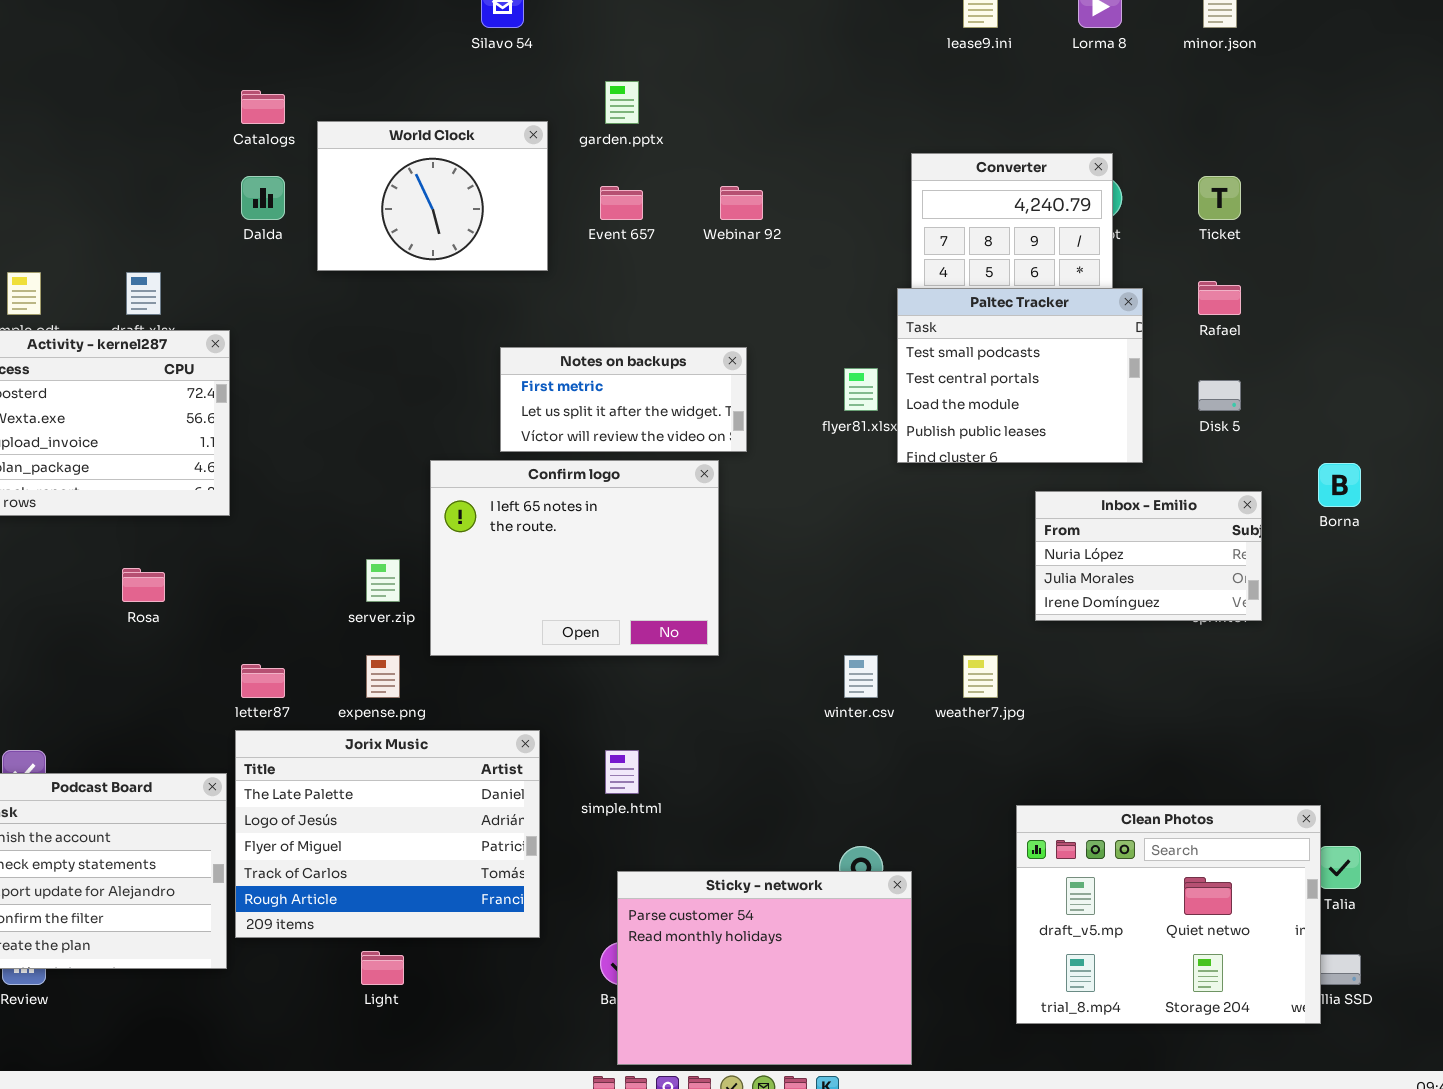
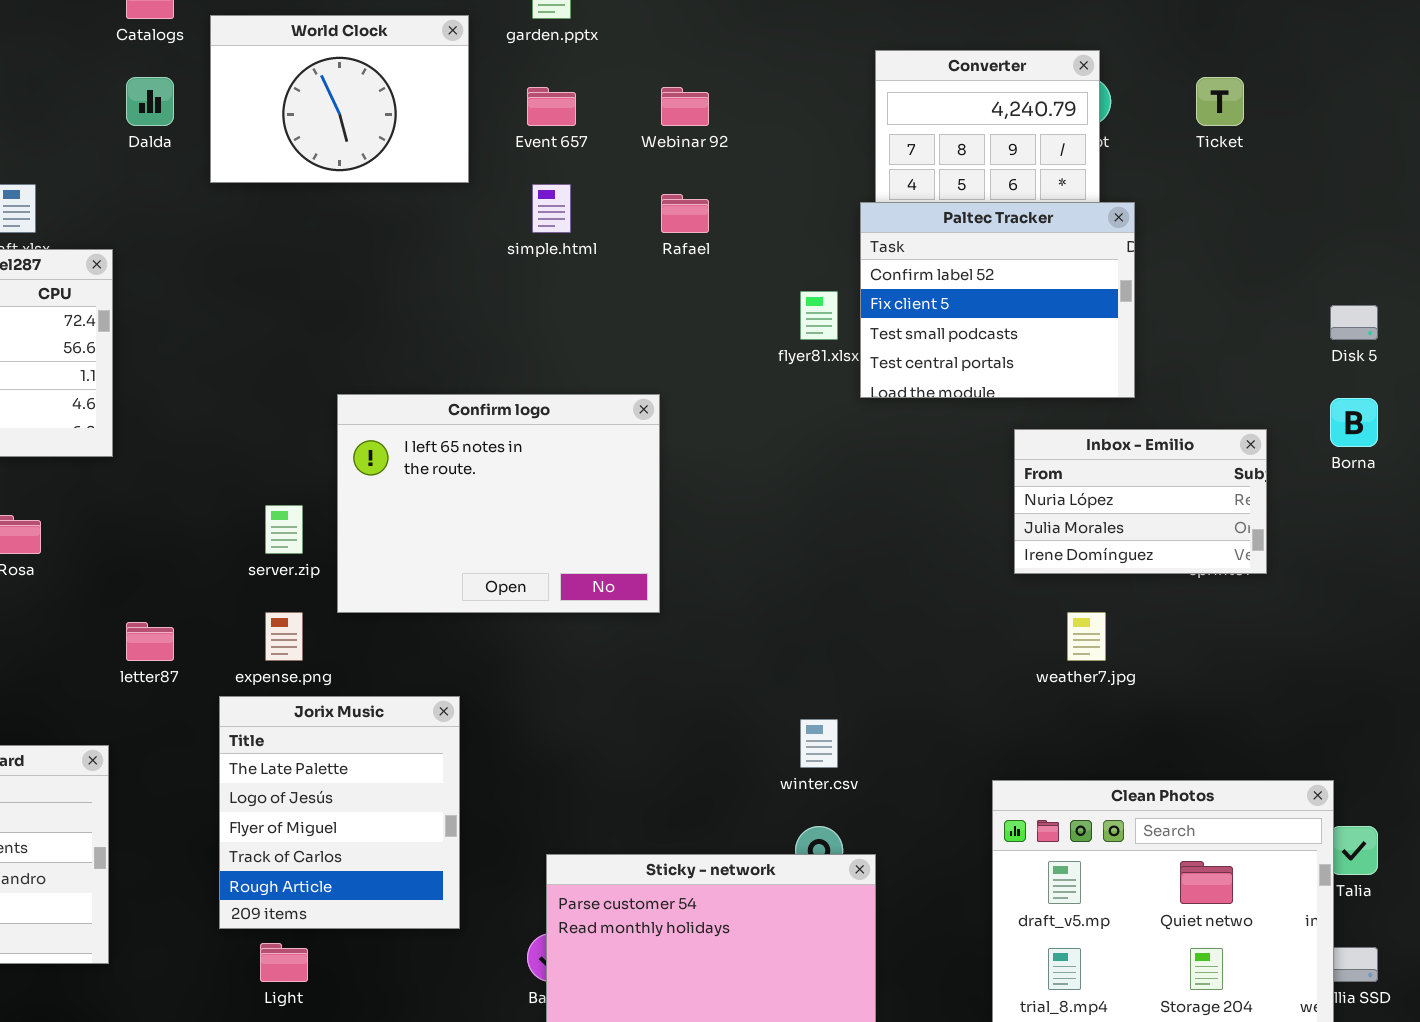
Rafael: [1198,281,1241,315] -> [661,194,709,233], moved
Paltec Tracker: [897,288,1143,463] -> [860,202,1135,398], scrolled up 2 rows
Notes on backups: [500,347,747,452] -> none, closed
Disk 5: [1198,380,1241,411] -> [1330,305,1378,340], moved
winter.csv: [844,655,878,698] -> [800,719,838,768], moved
weather7.jpg: [963,655,998,698] -> [1067,612,1106,661], moved
Jorix Music: [235,730,540,938] -> [219,696,460,929], resized
simple.html: [605,750,639,794] -> [532,184,571,233], moved

